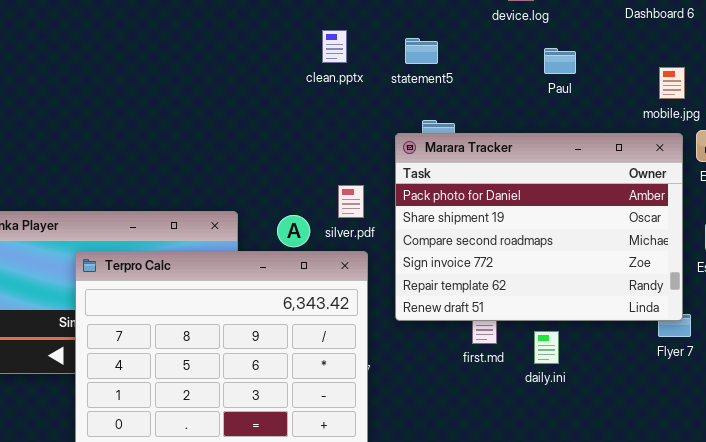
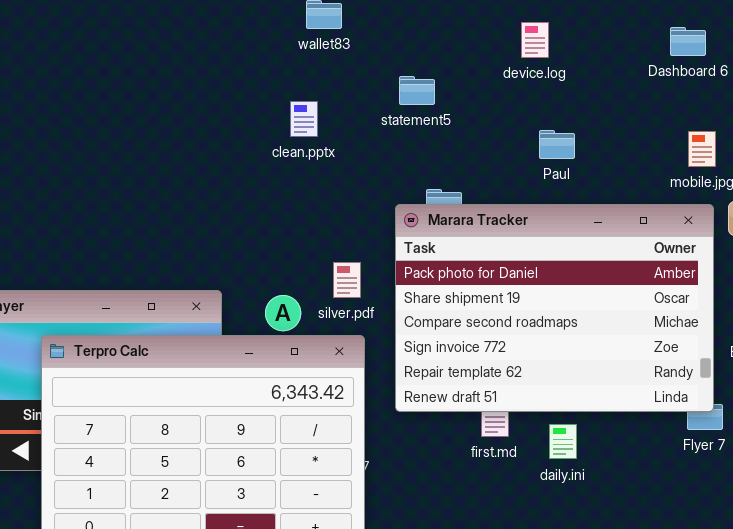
clean.pptx: [322,30,347,63] -> [290,101,318,137], moved
statement5: [405,38,438,64] -> [399,76,435,105], moved
Paul: [544,48,576,74] -> [539,130,575,159], moved

